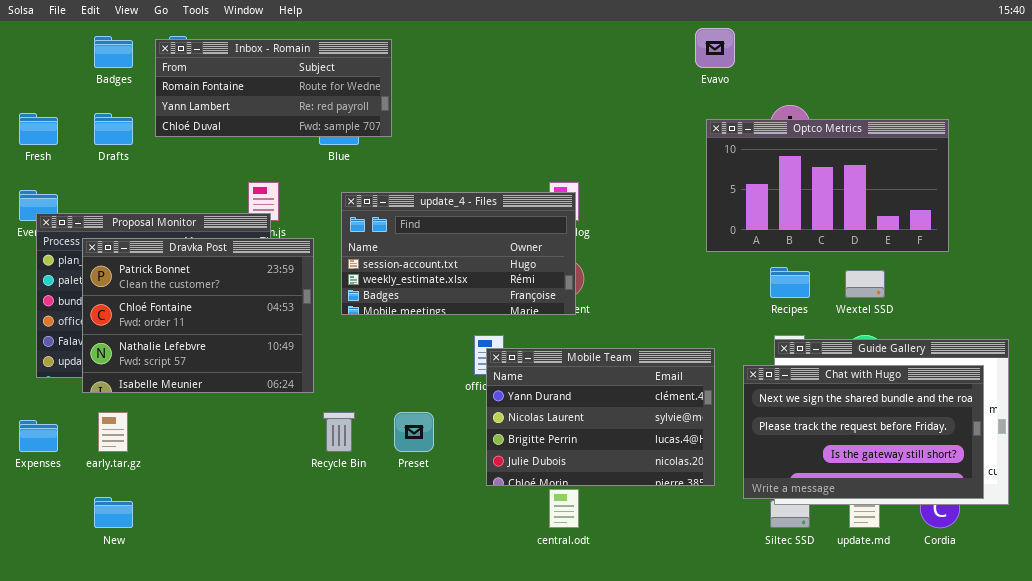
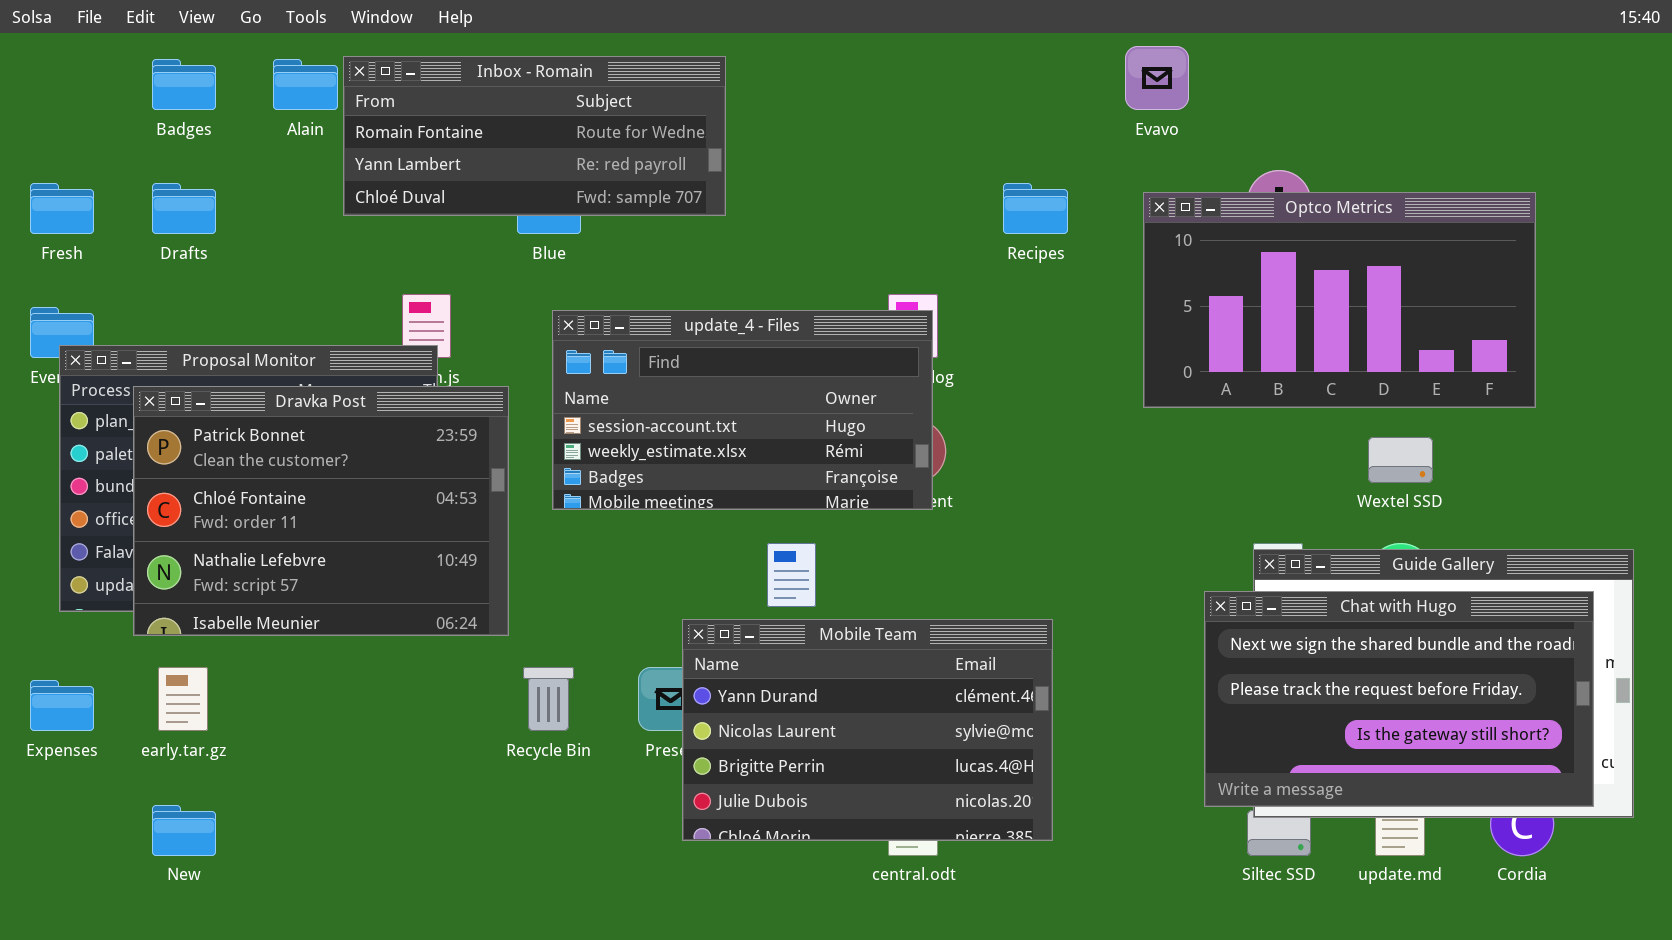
Inbox - Romain: [155,39,392,137] -> [343,56,726,216], moved
Recipes: [770,267,810,298] -> [1003,183,1068,234], moved
Mobile Team: [486,348,715,486] -> [682,619,1053,841], moved

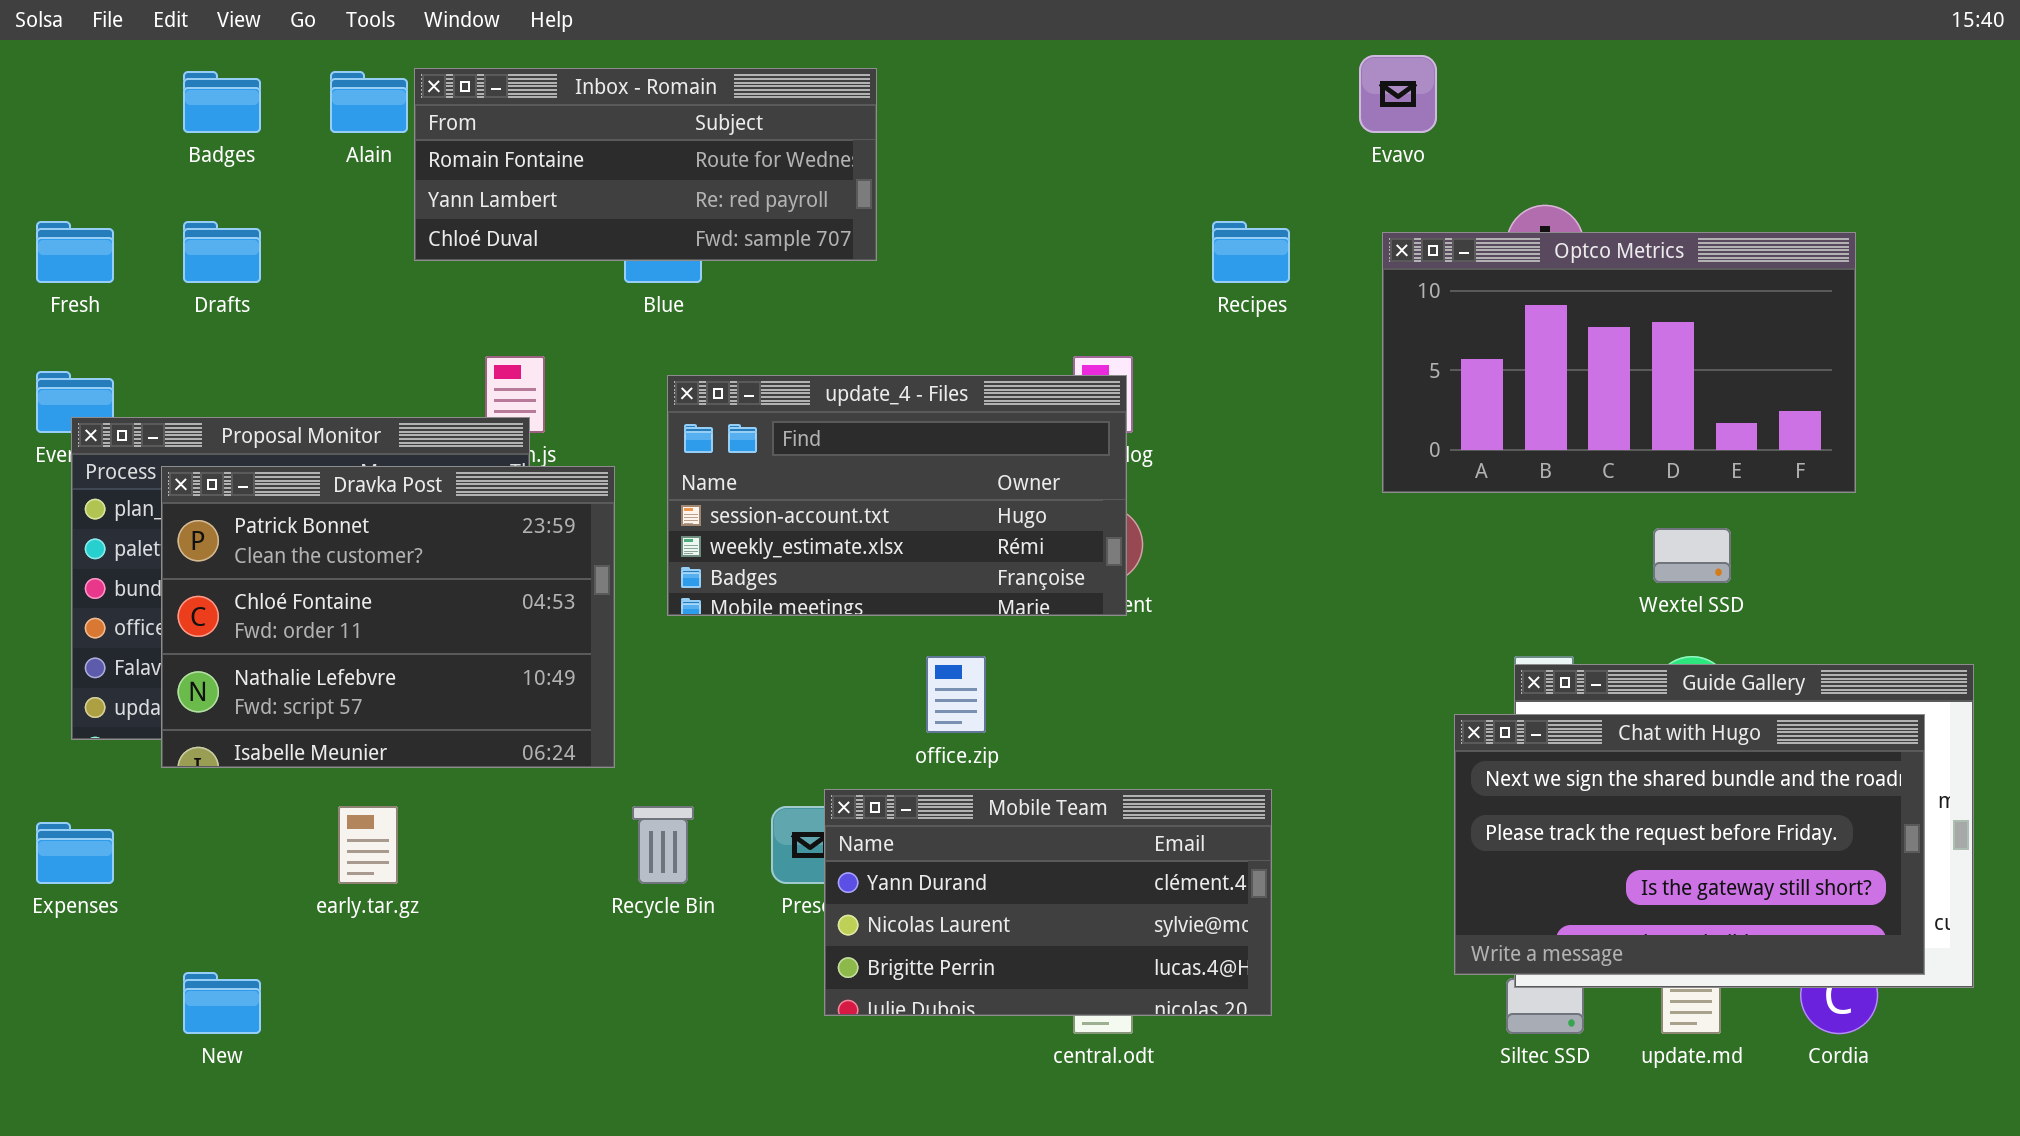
Mobile Team: [682,619,1053,841] -> [824,789,1272,1016], resized
early.tar.gz: [158,667,208,731] -> [338,806,398,884], moved

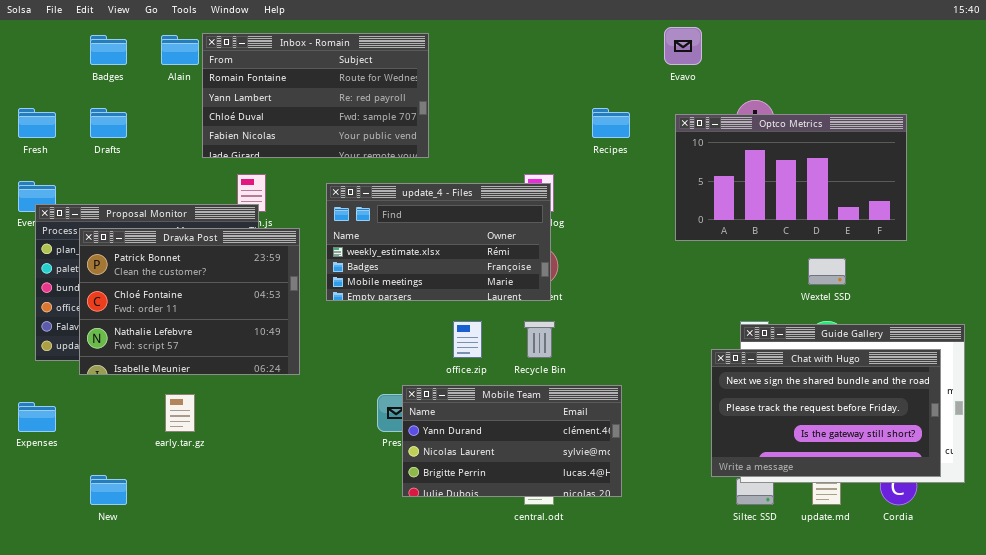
Inbox - Romain: [414,68,877,261] -> [202,33,429,158], resized
update_4 - Files: [667,375,1127,616] -> [326,183,551,301], scrolled down 1 row
Recycle Bin: [632,806,694,884] -> [524,321,555,358], moved

